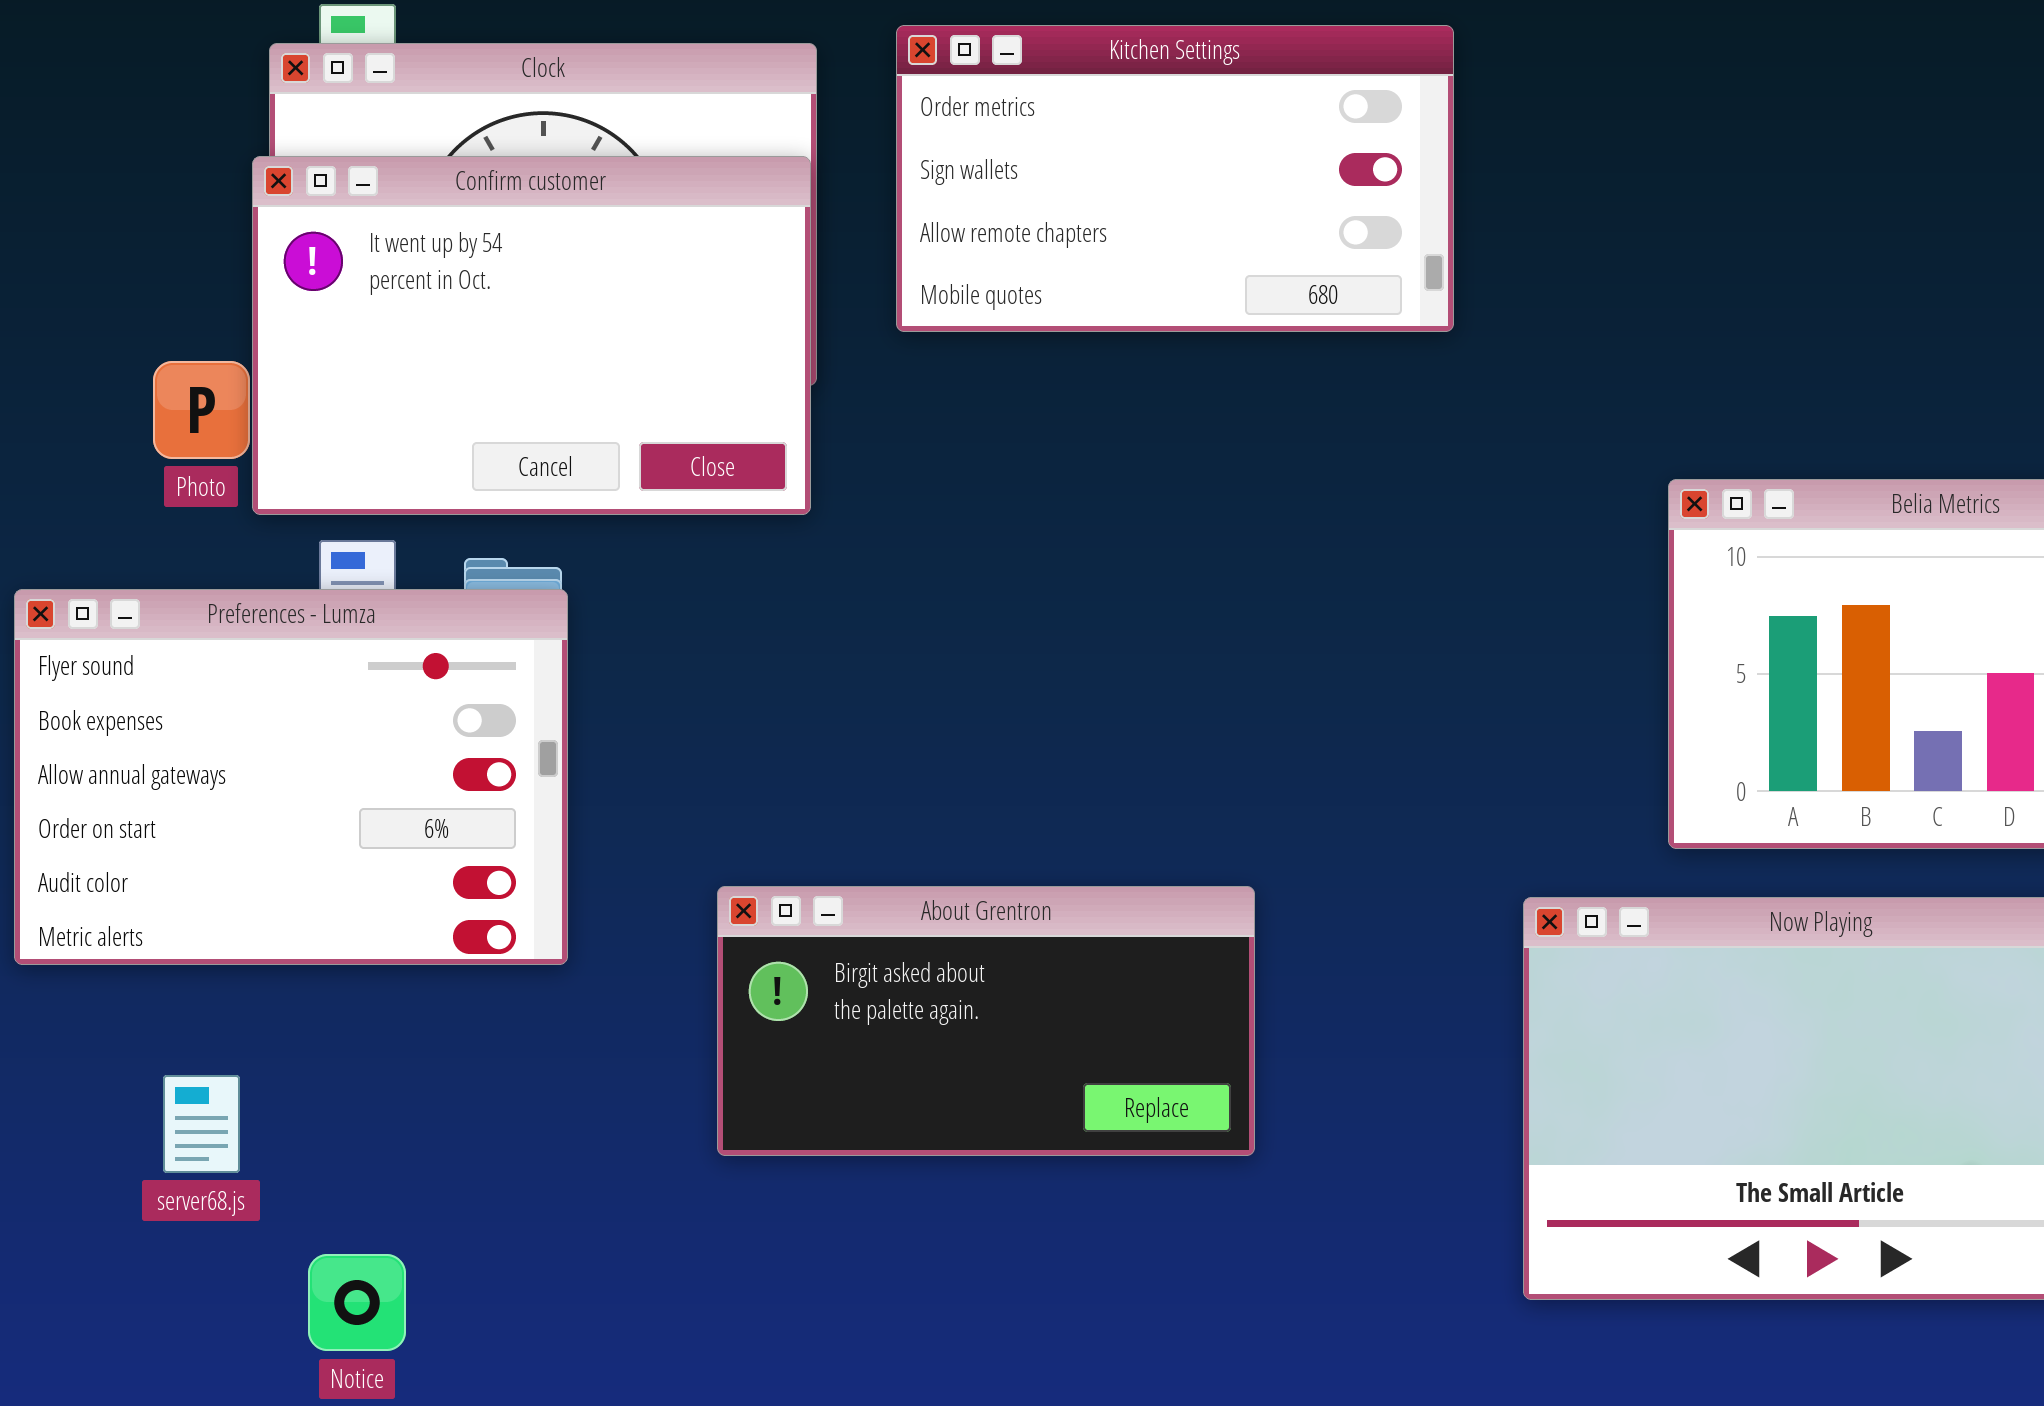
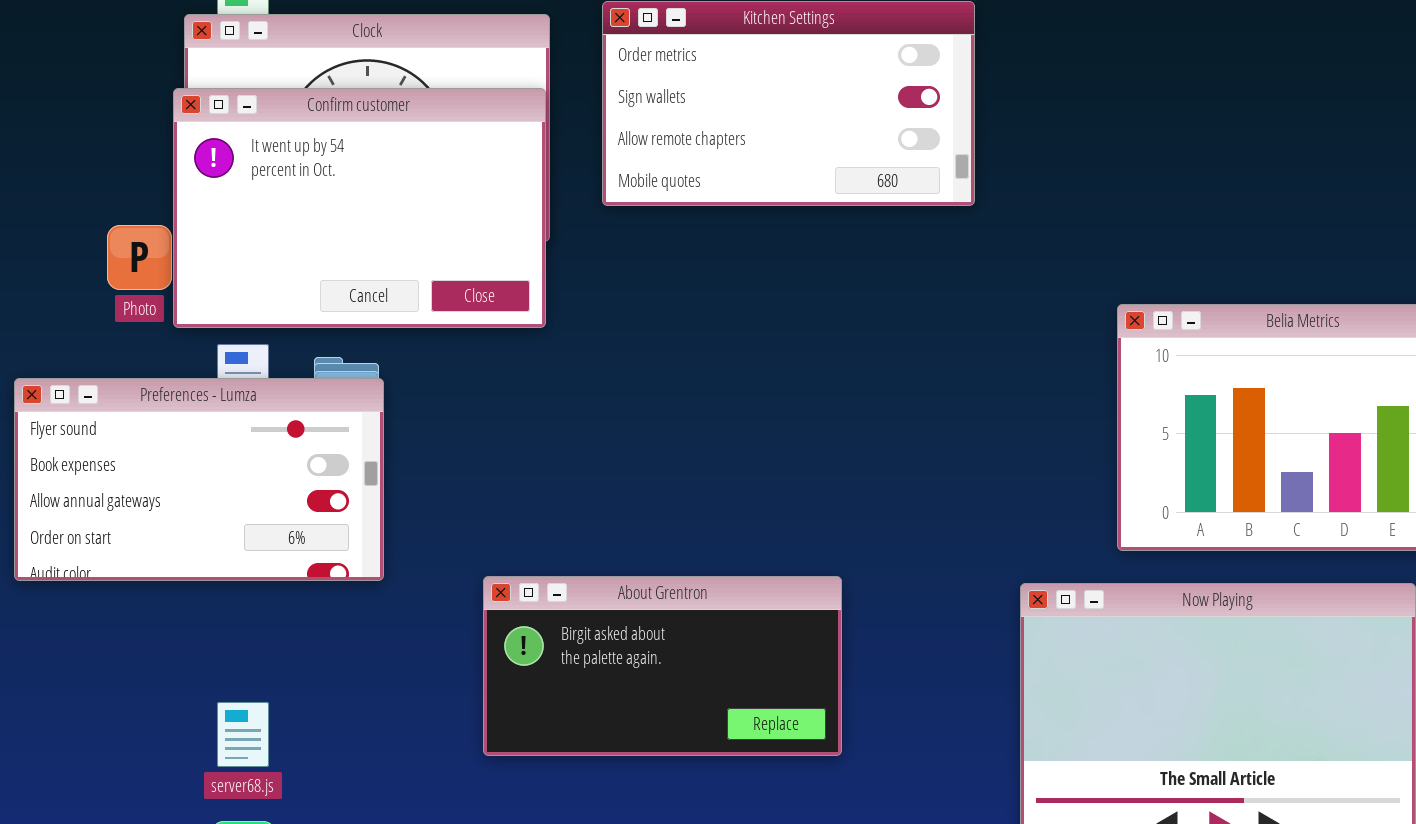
Preferences - Lumza: [14,589,568,965] -> [14,378,384,581], resized
server68.js: [163,1075,240,1173] -> [217,702,269,767], moved

